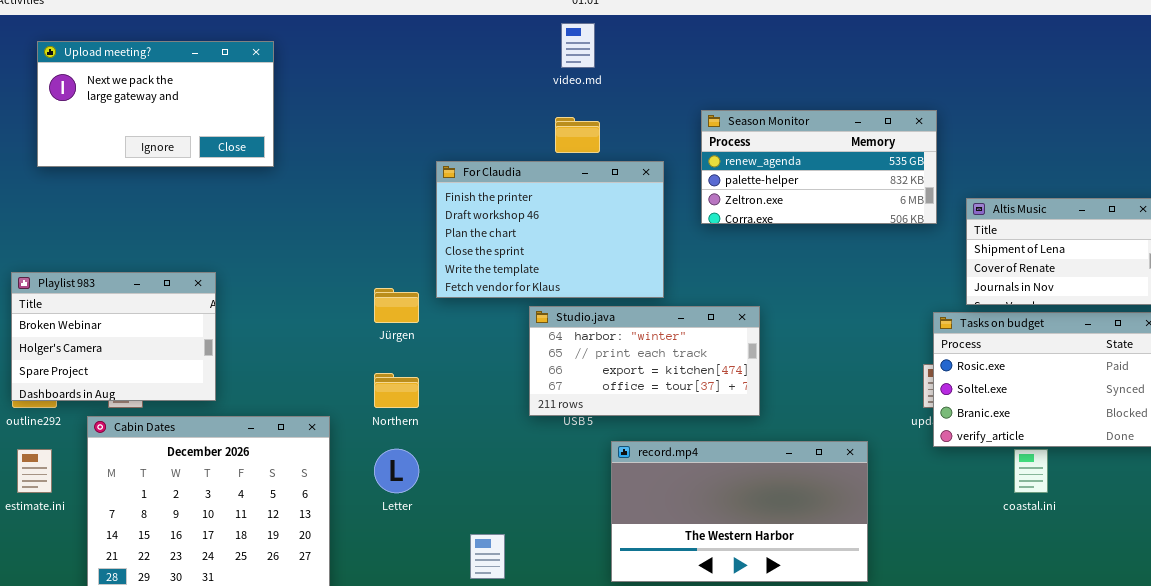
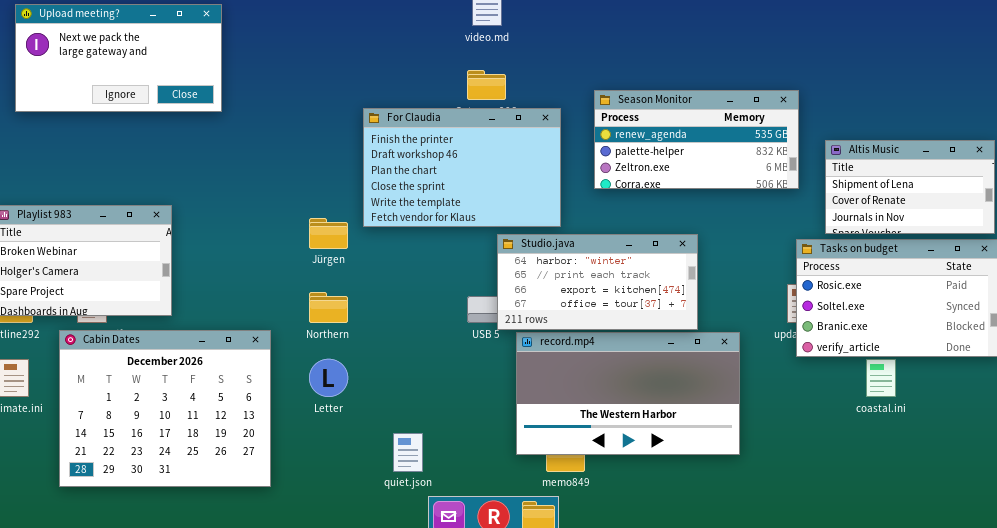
Season Monitor: [701,110,937,224] -> [594,90,799,189], moved
Studio.java: [529,306,760,416] -> [497,234,698,330], moved
record.mp4: [611,441,868,582] -> [516,332,740,455], moved

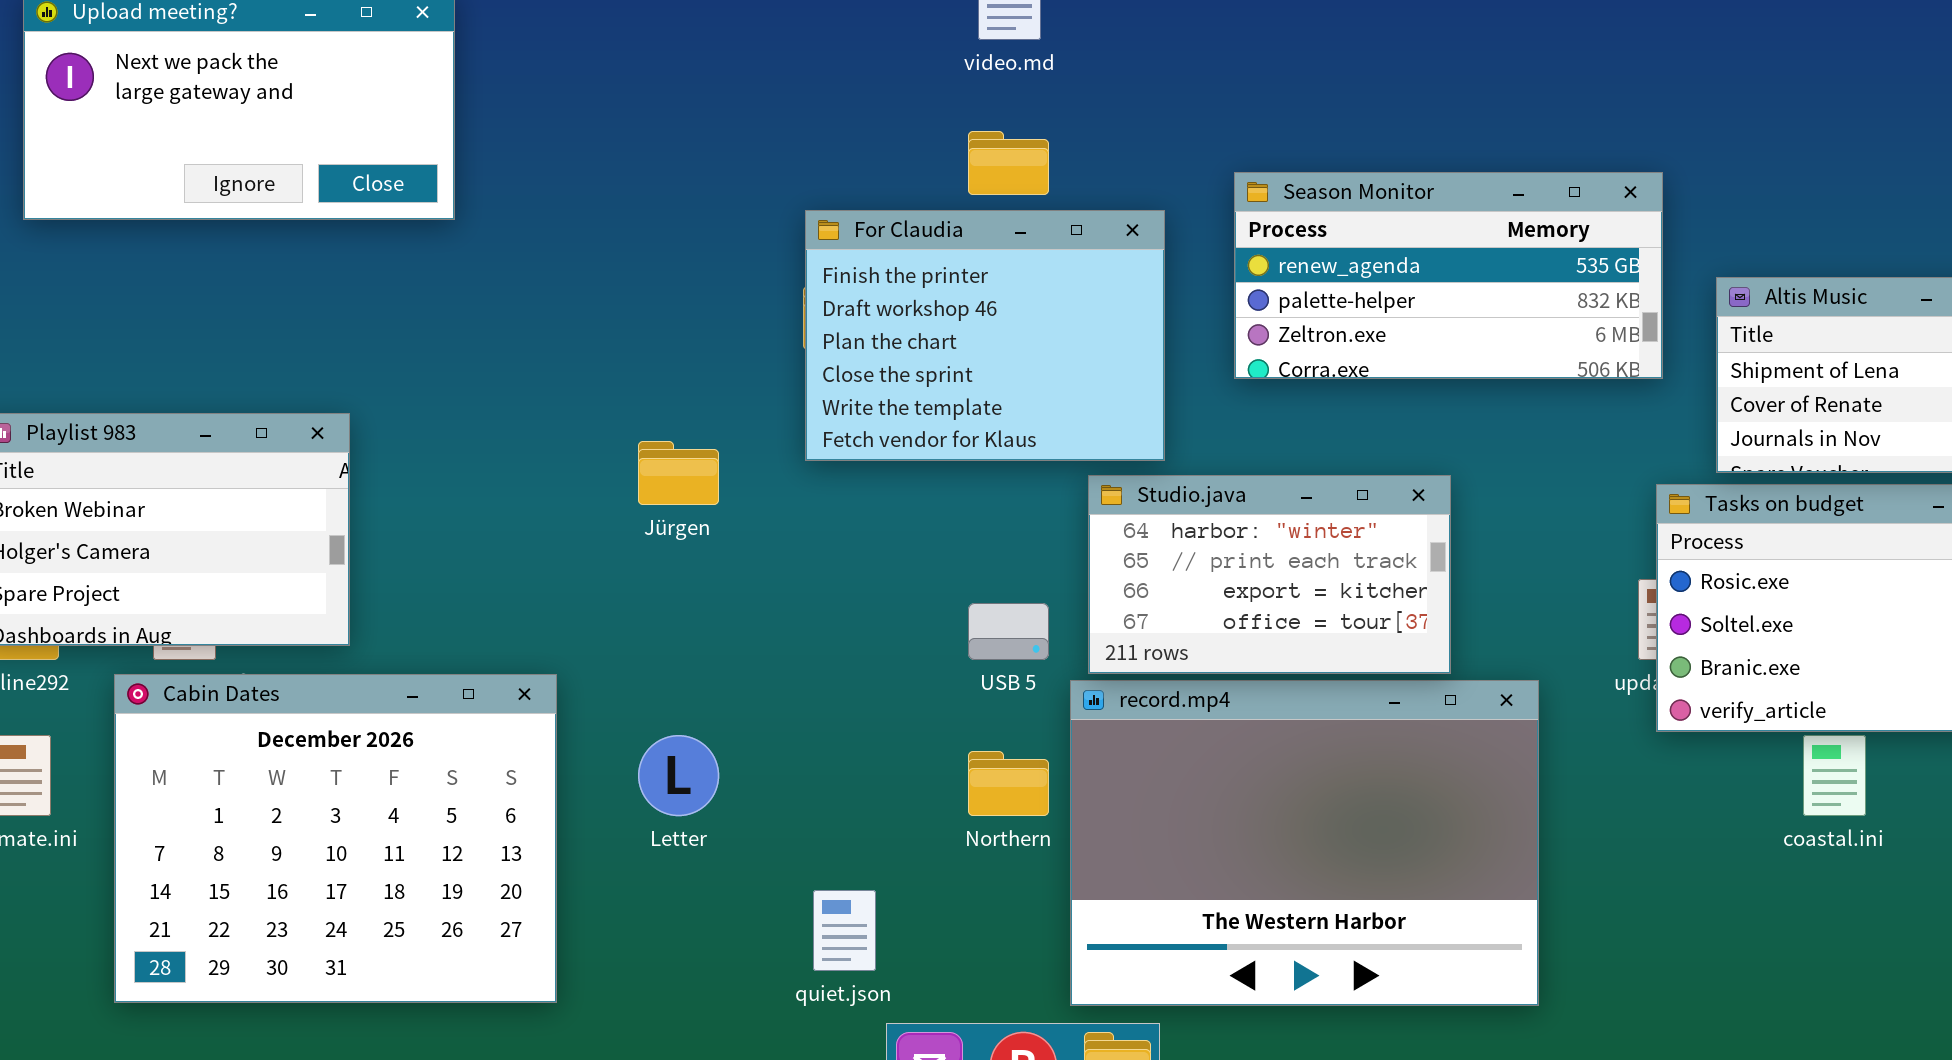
For Claudia: [363,108,561,227] -> [805,210,1165,461], resized
Studio.java: [497,234,698,330] -> [1088,475,1451,674], resized
Northern: [309,292,348,323] -> [968,751,1049,816], moved
record.mp4: [516,332,740,455] -> [1070,680,1539,1006], resized

